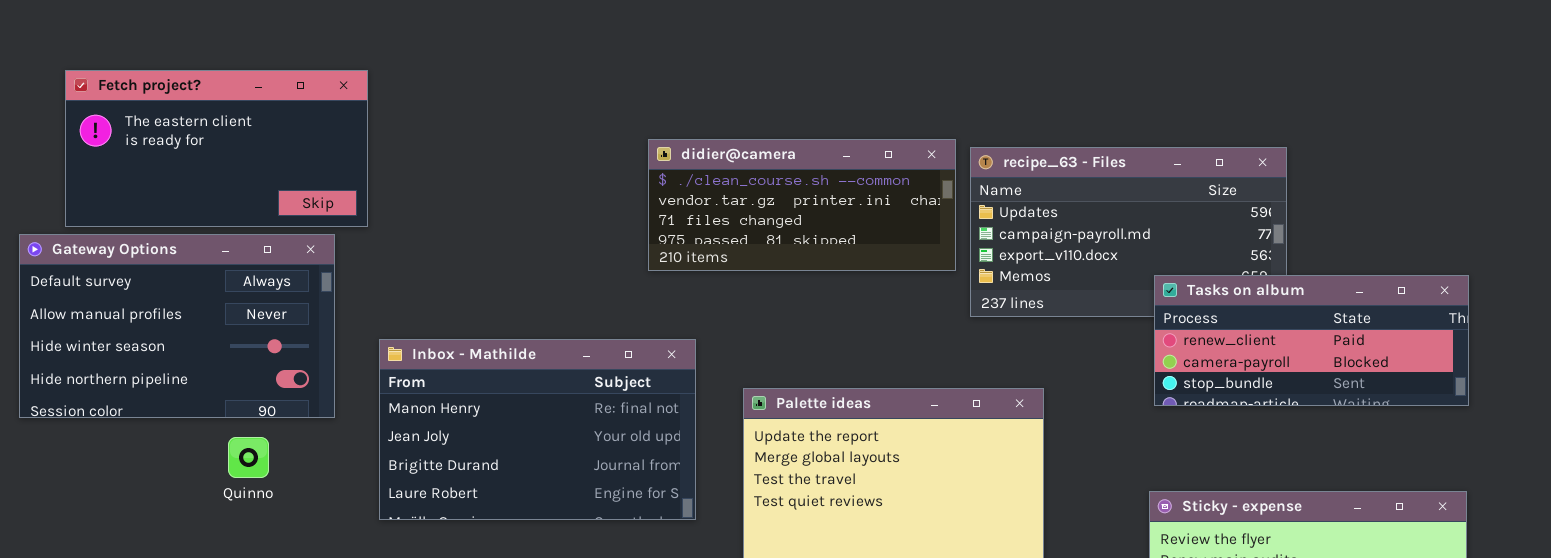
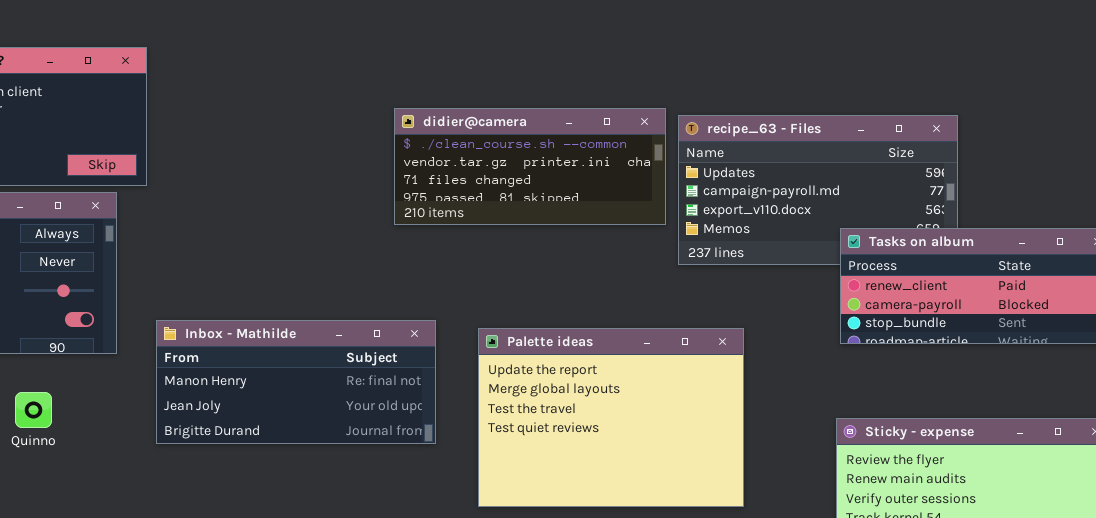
Inbox - Mathilde: [379,339,696,520] -> [156,320,436,444], resized
Quinno: [228,437,269,478] -> [15,392,52,428], moved

